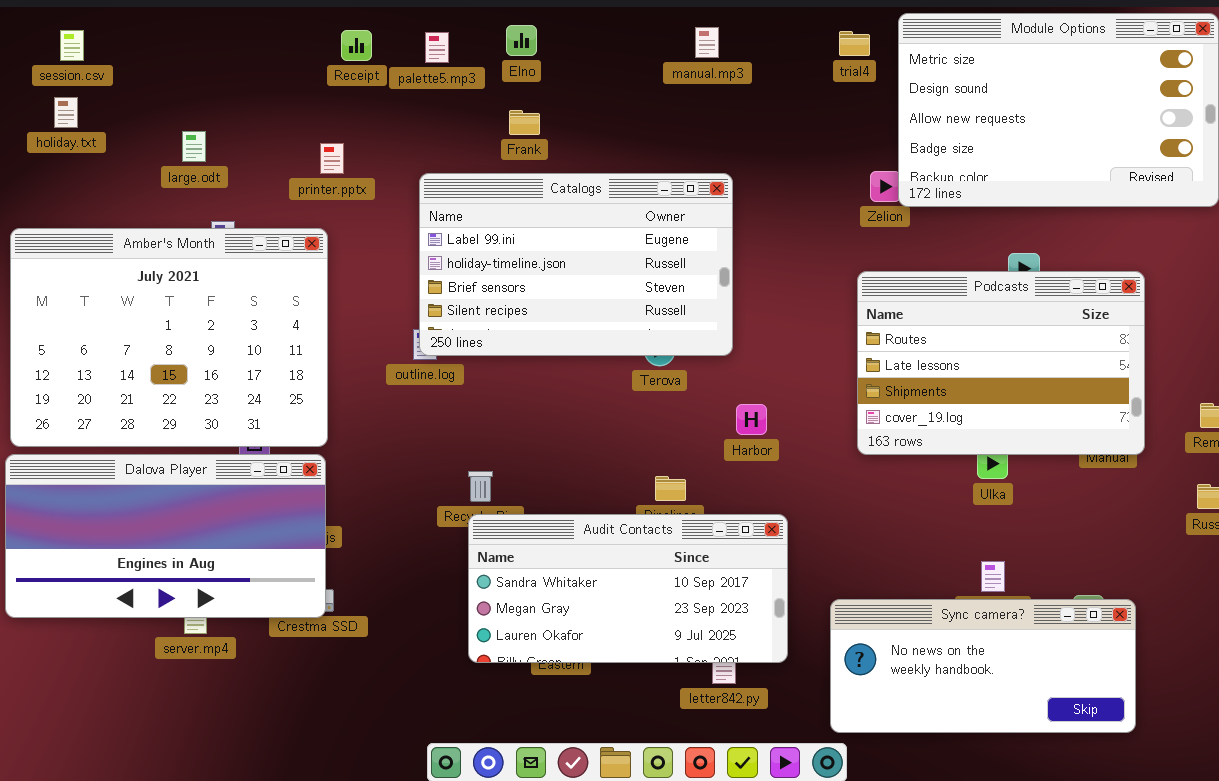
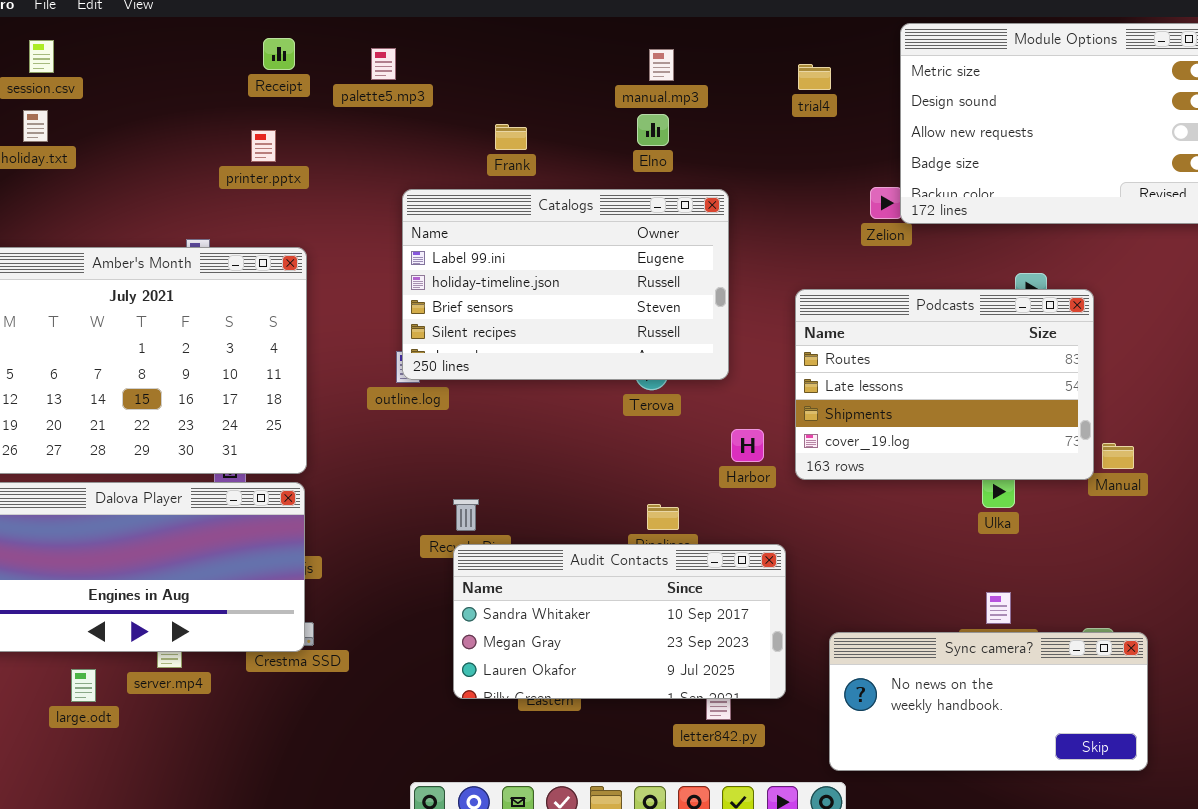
Elno: [506,25,537,56] -> [637,114,669,146], moved
manual.mp3: [695,27,719,58] -> [649,49,674,81], moved
Receipt: [341,30,372,61] -> [263,38,295,70], moved
trial4: [839,31,870,56] -> [798,64,831,90], moved
palette5.mp3: [425,32,449,63] -> [371,48,396,80], moved
large.odt: [182,131,206,162] -> [71,669,96,702], moved
printer.pptx: [320,143,344,174] -> [251,130,276,162], moved
Podcasts: [857,271,1145,455] -> [795,289,1094,480], moved

